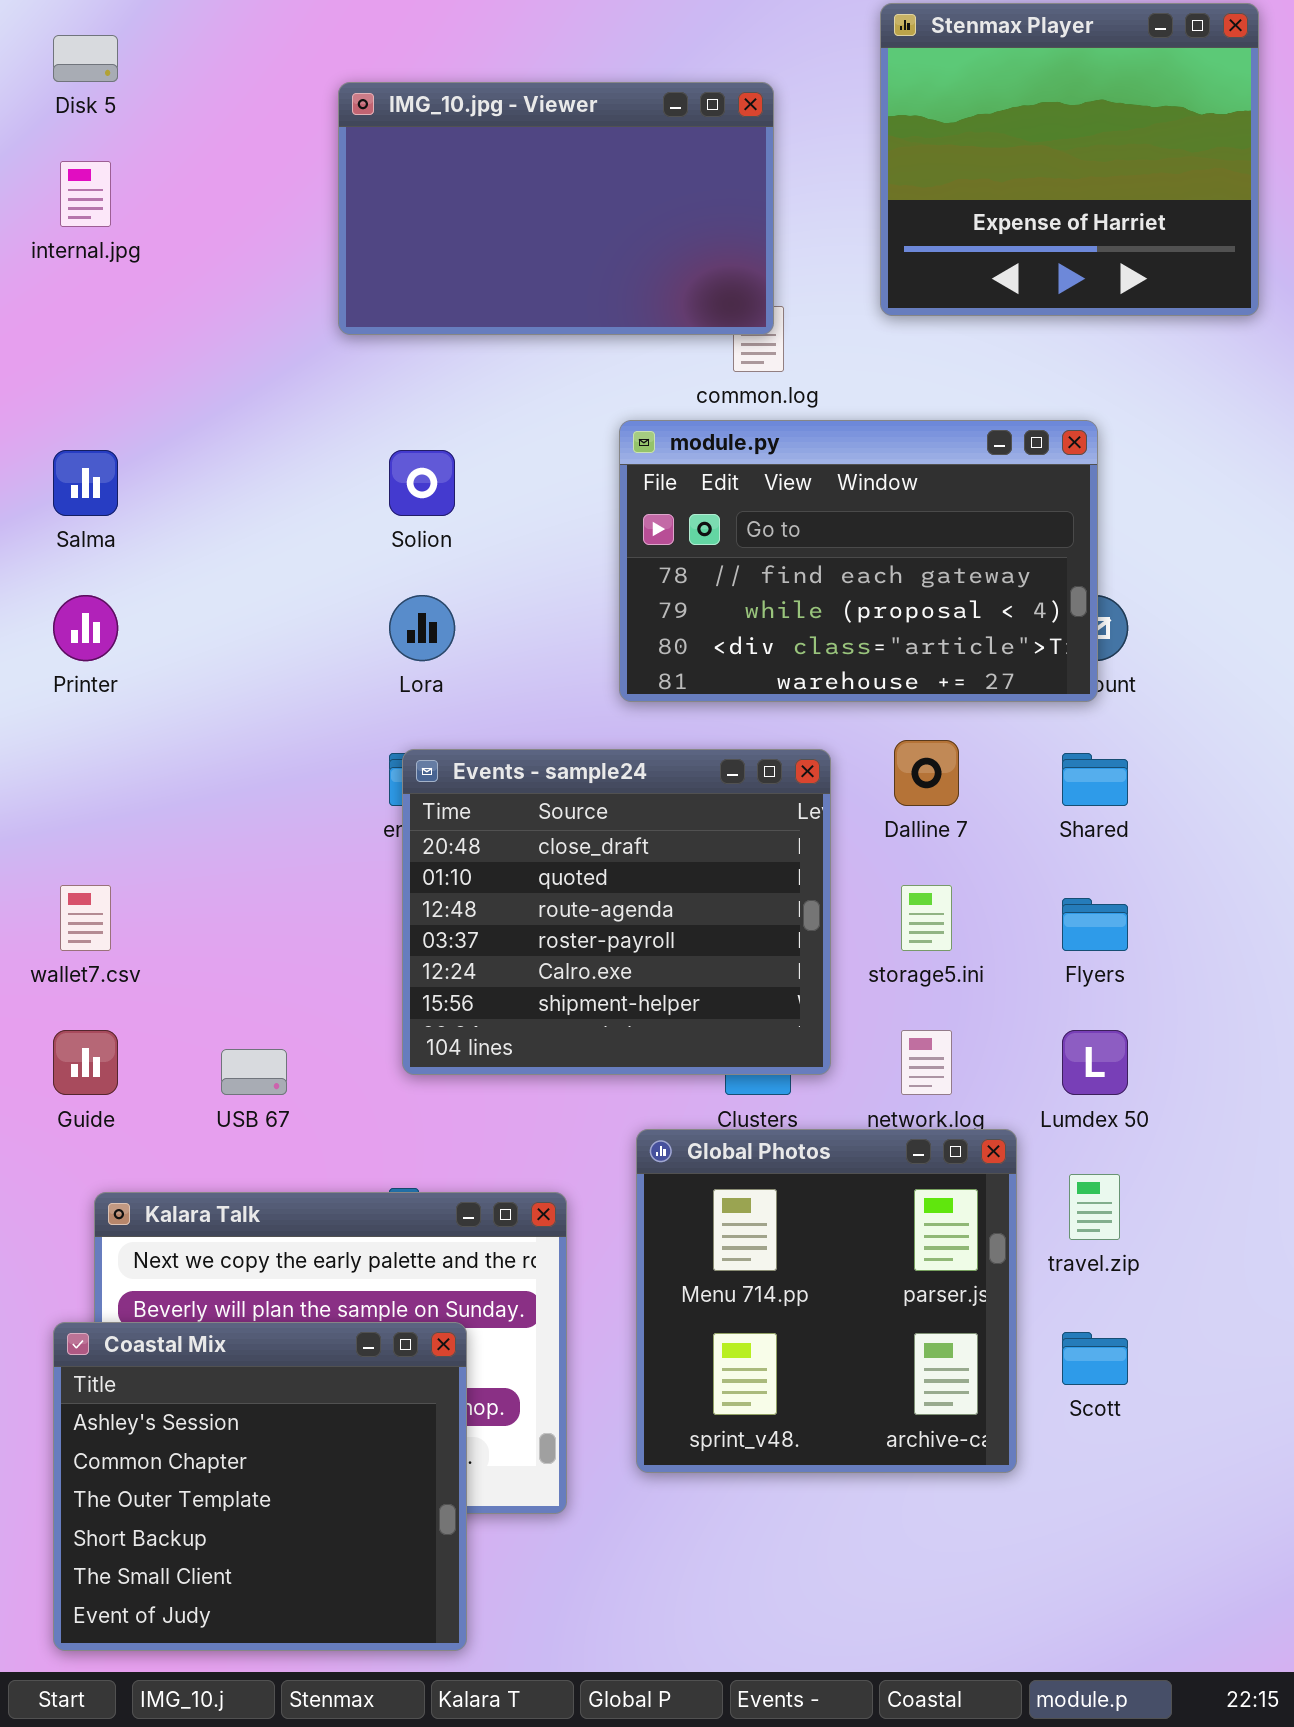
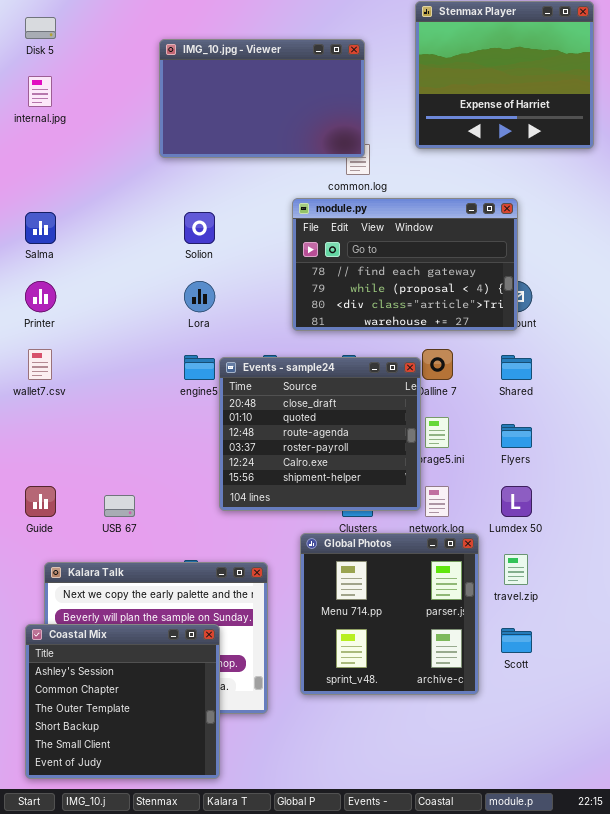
Events - sample24: [402,749,831,1075] -> [219,357,421,511], moved
wallet7.csv: [60,885,111,951] -> [28,349,52,380], moved

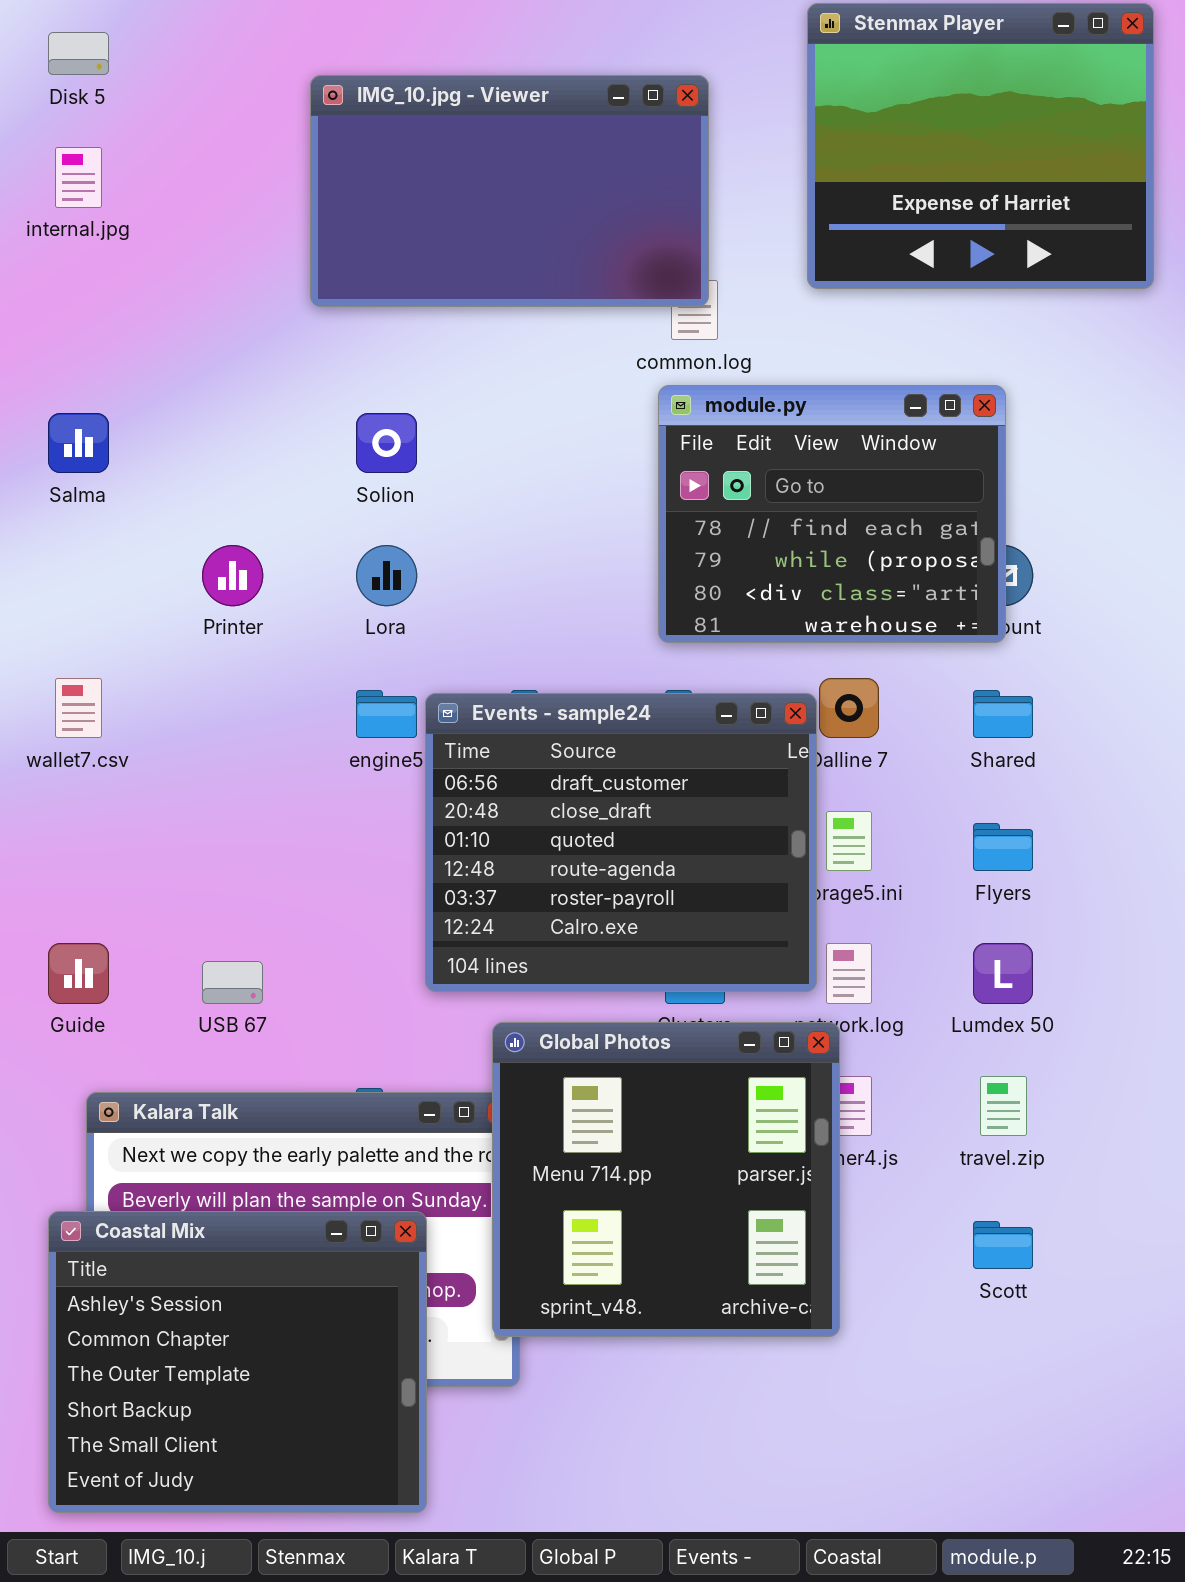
module.py: [292,198,518,331] -> [658,385,1006,643], resized
Printer: [25,281,56,312] -> [202,545,263,606], moved
Events - sample24: [219,357,421,511] -> [425,693,817,992], scrolled up 1 row
Global Photos: [300,533,479,695] -> [492,1022,840,1337], moved

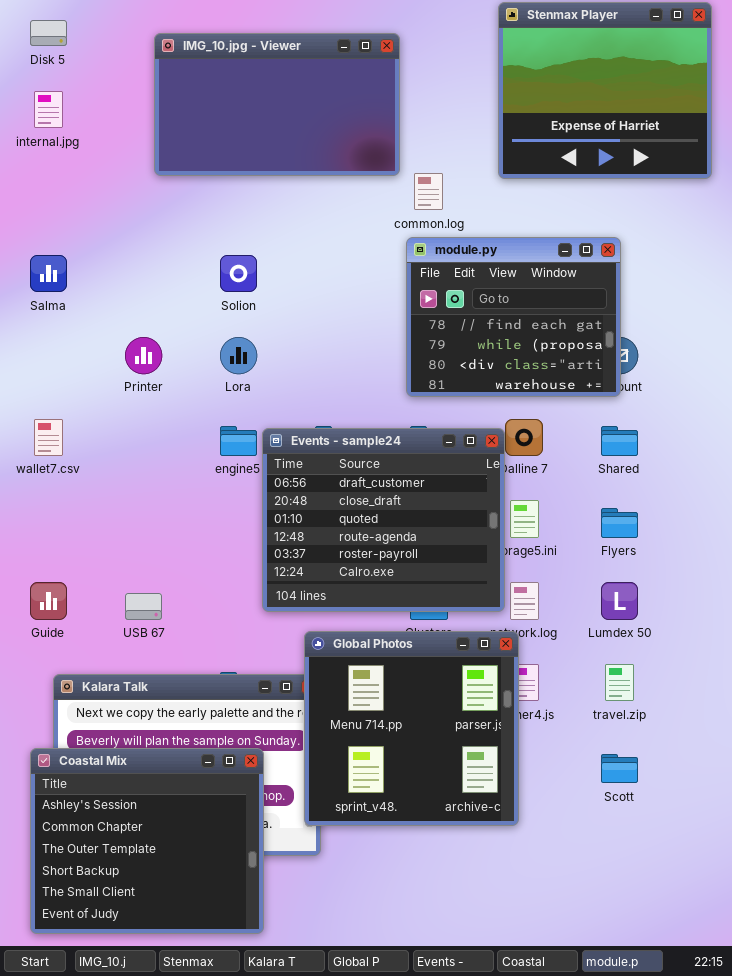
IMG_10.jpg - Viewer: [310,75,709,307] -> [154,33,400,176], moved

